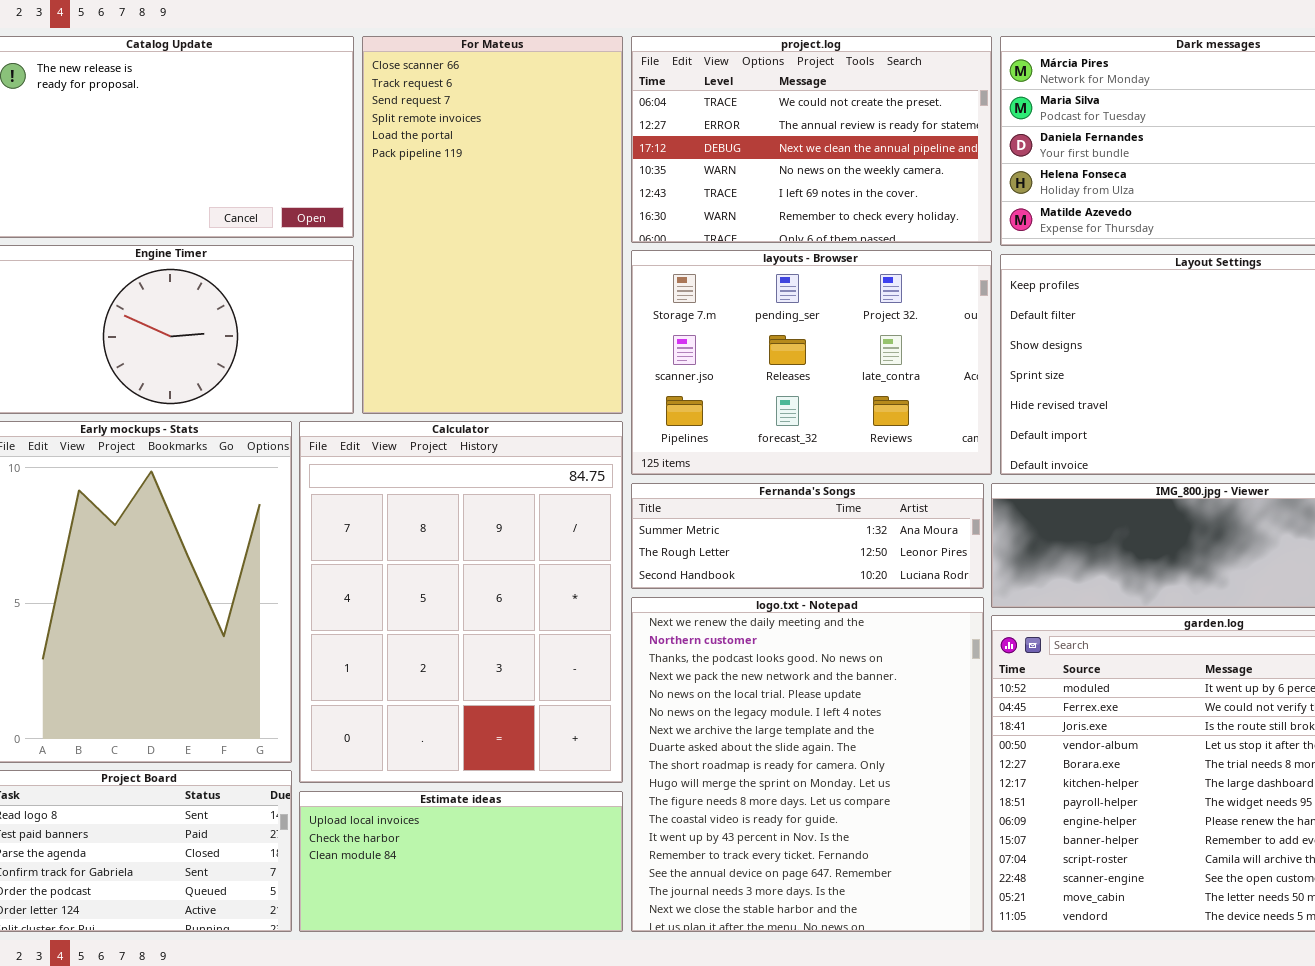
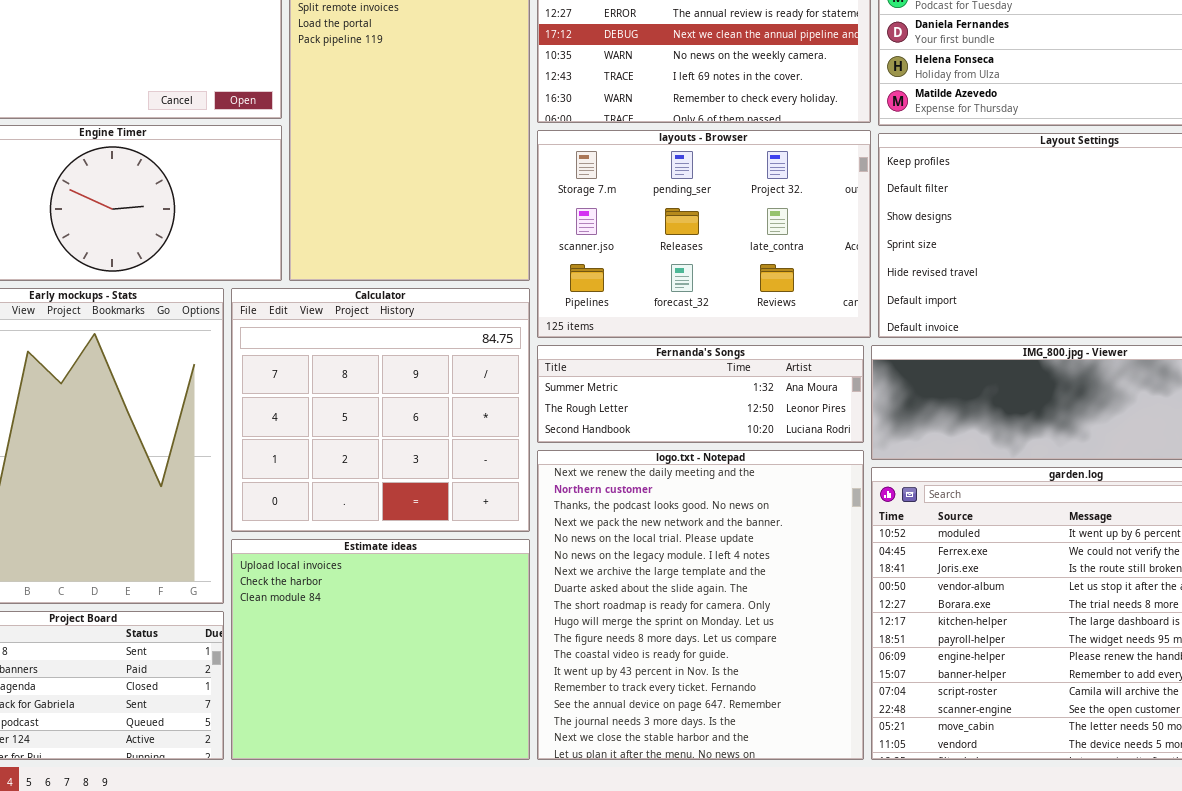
Calculator: [299,421,623,783] -> [231,288,530,532], resized
Estimate ideas: [299,791,623,932] -> [231,539,530,760], resized

